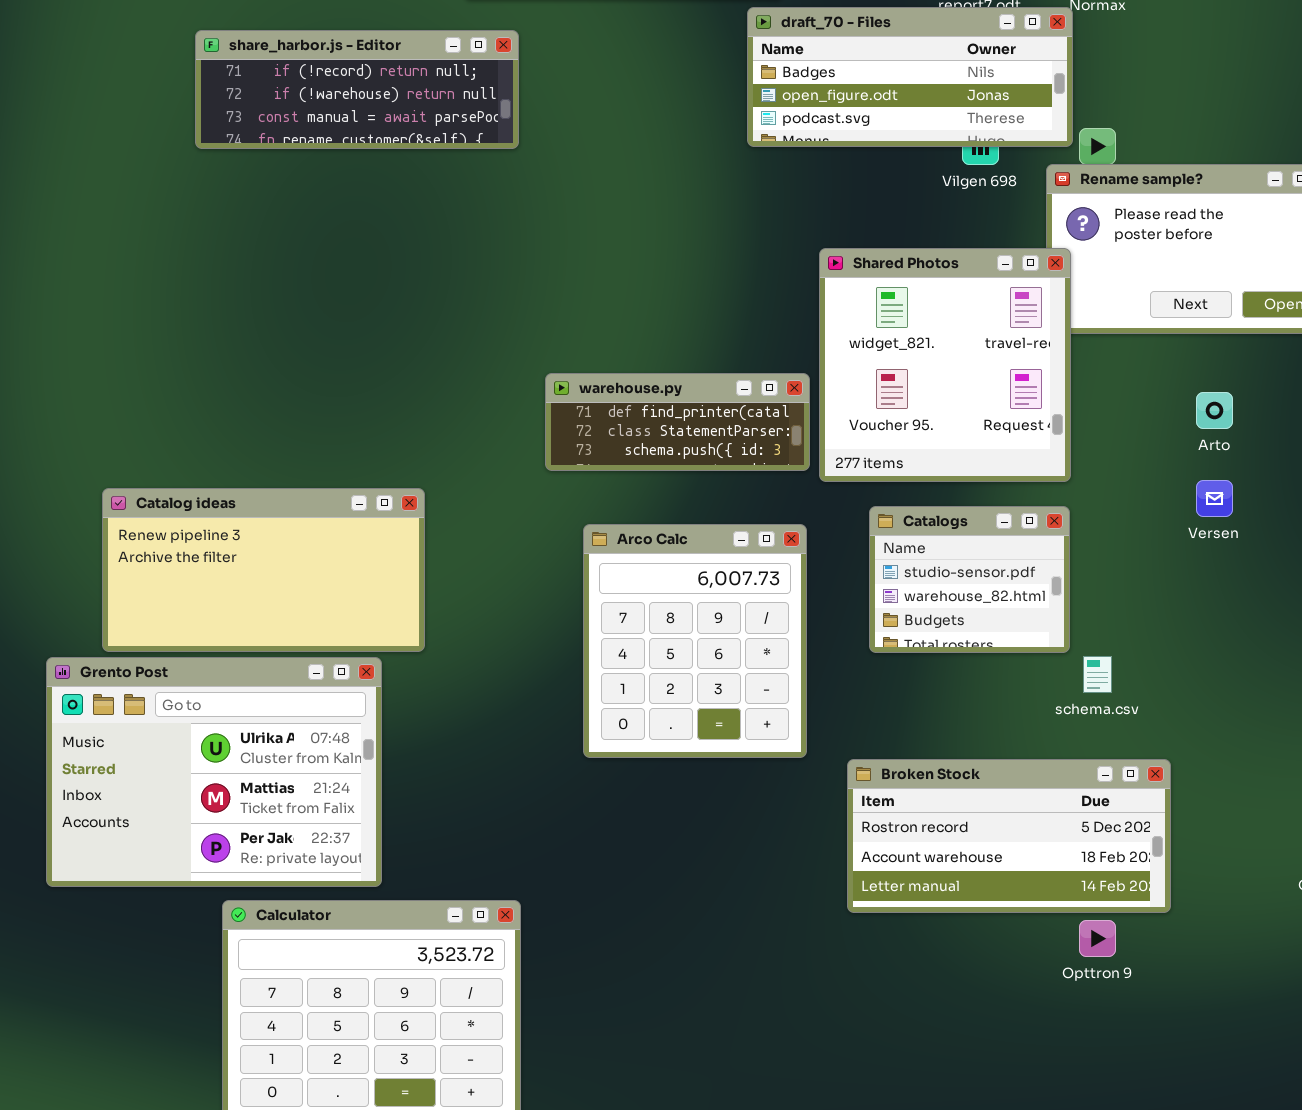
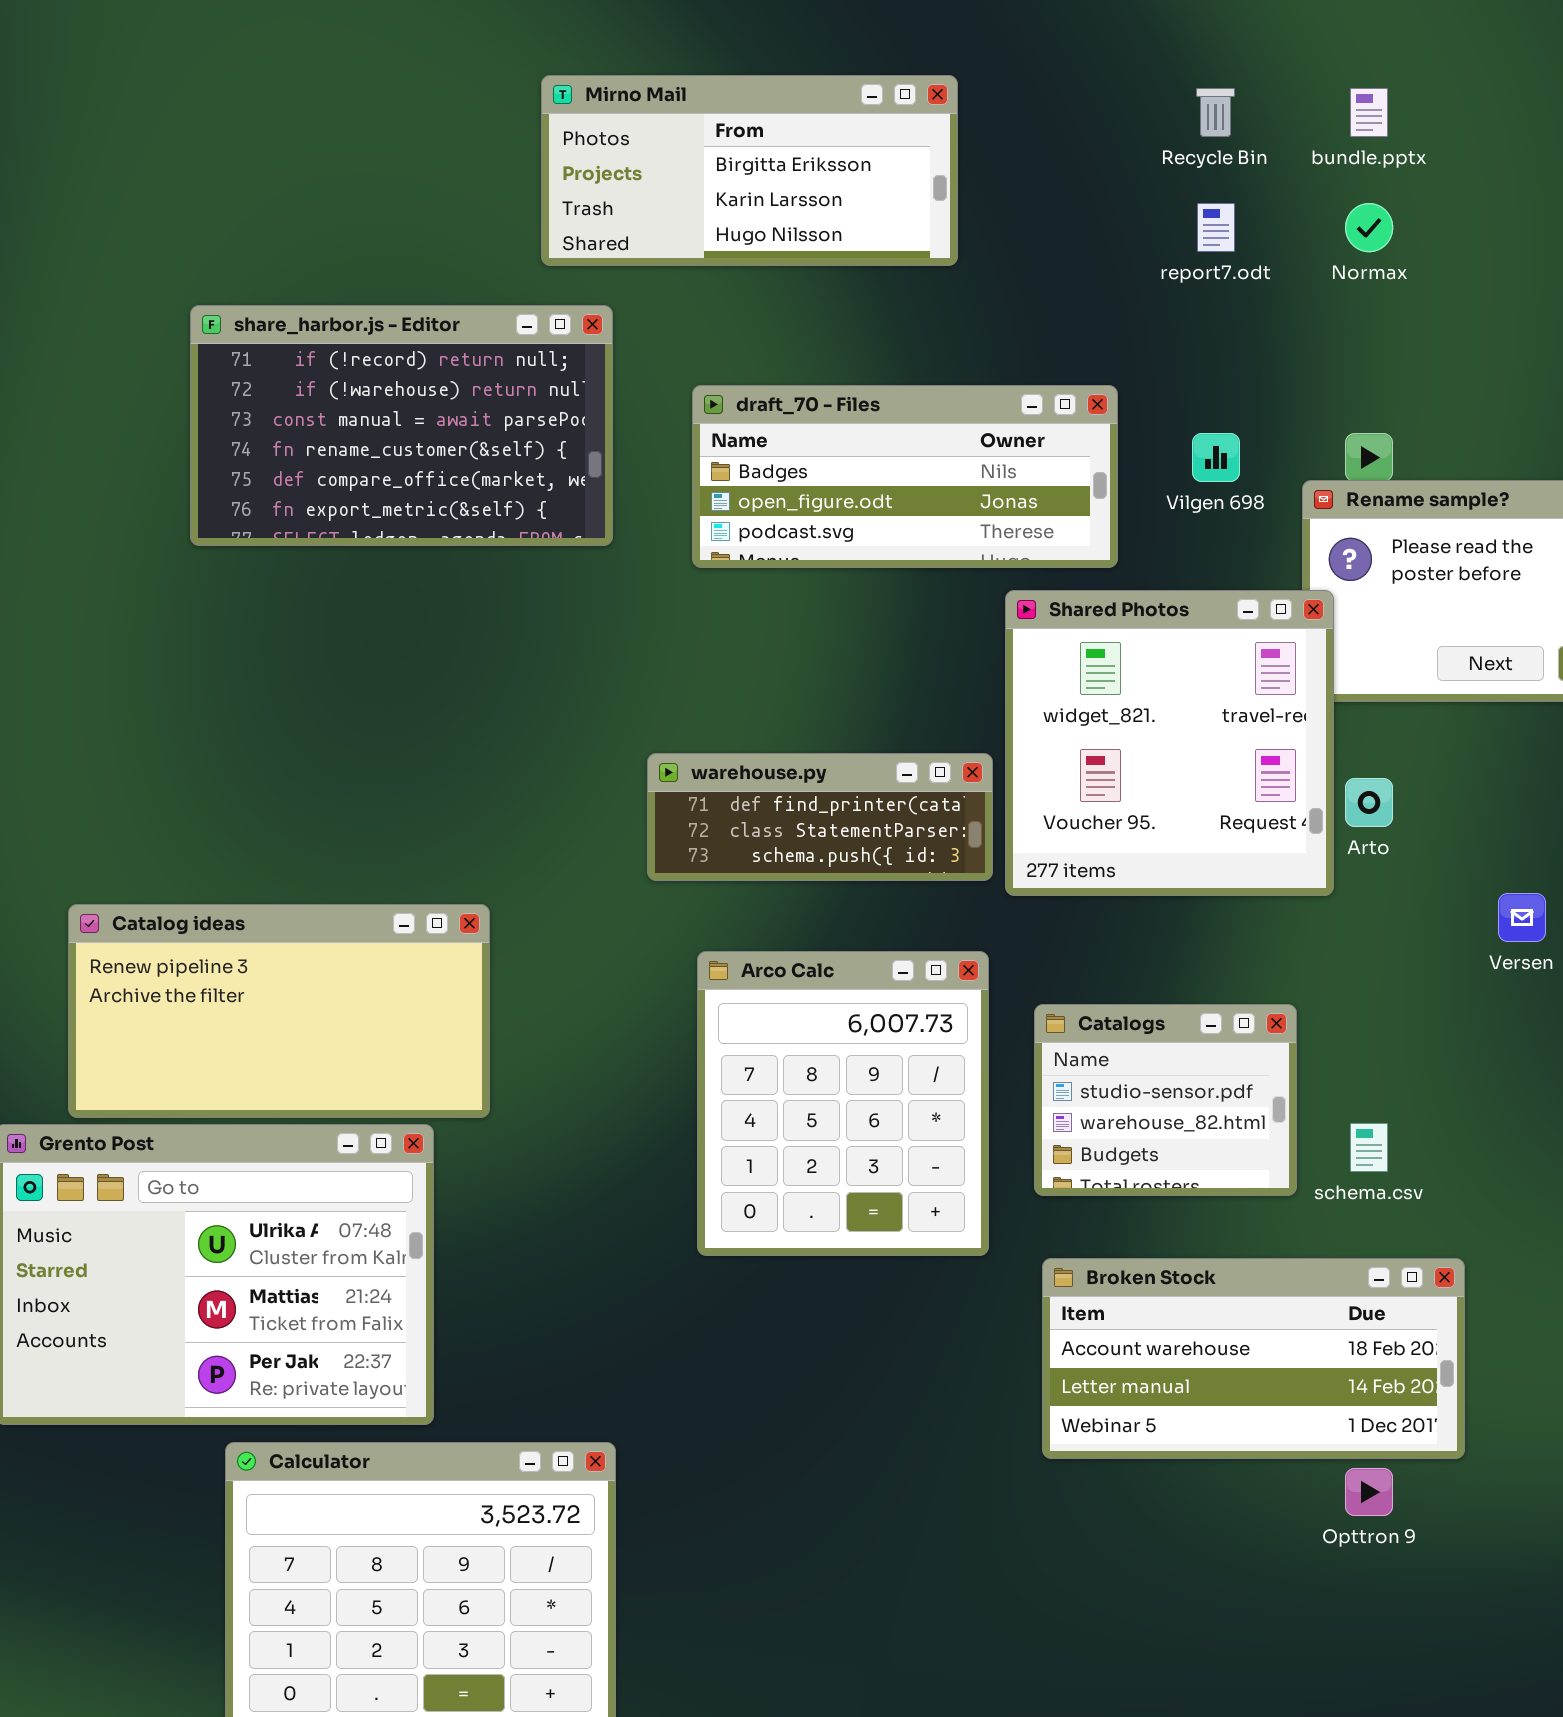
draft_70 - Files: [747,7,1073,147] -> [692,385,1118,568], moved
share_harbor.js - Editor: [195,30,519,149] -> [190,305,613,546], resized
Arto: [1196,392,1233,429] -> [1345,778,1393,827], moved
Catalogs: [869,506,1070,653] -> [1034,1004,1297,1196], moved
Broken Stock: [847,759,1171,913] -> [1042,1258,1465,1459], scrolled down 1 row

